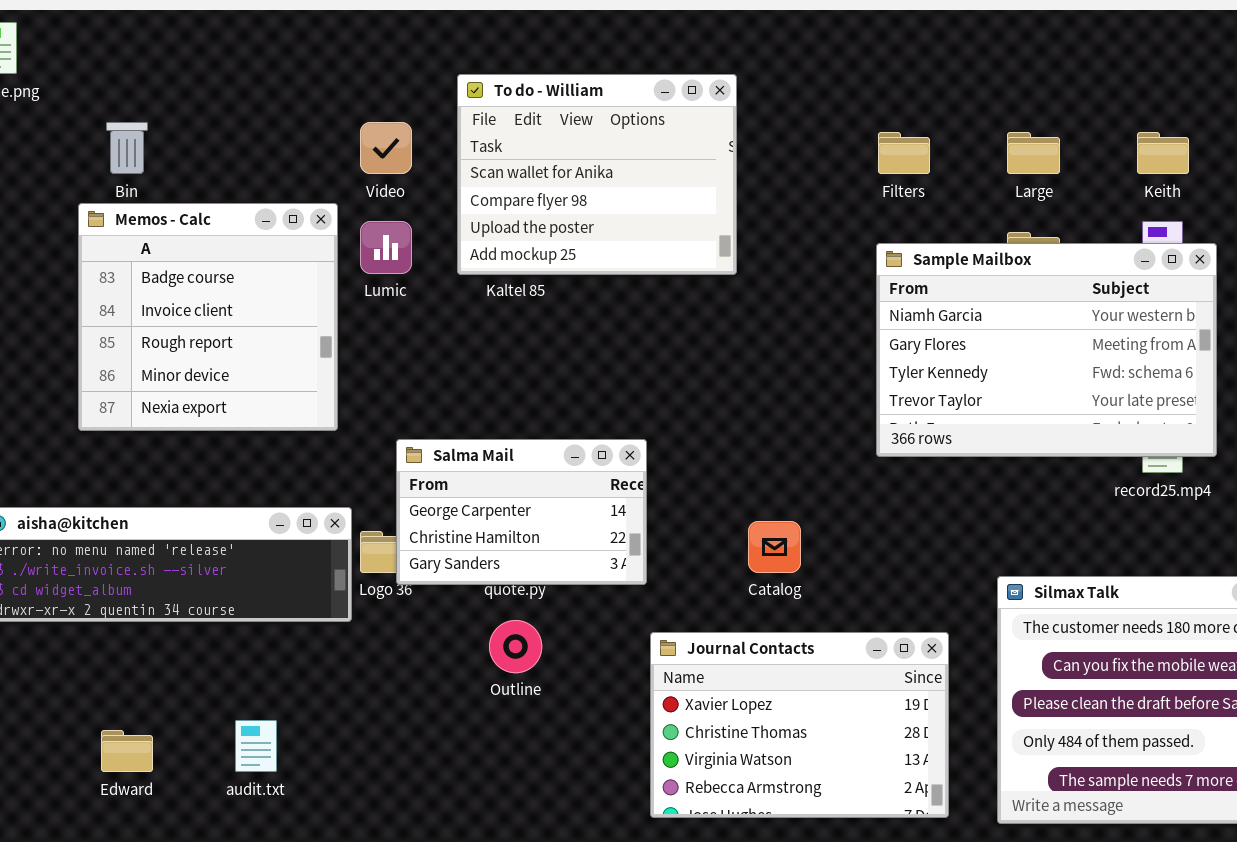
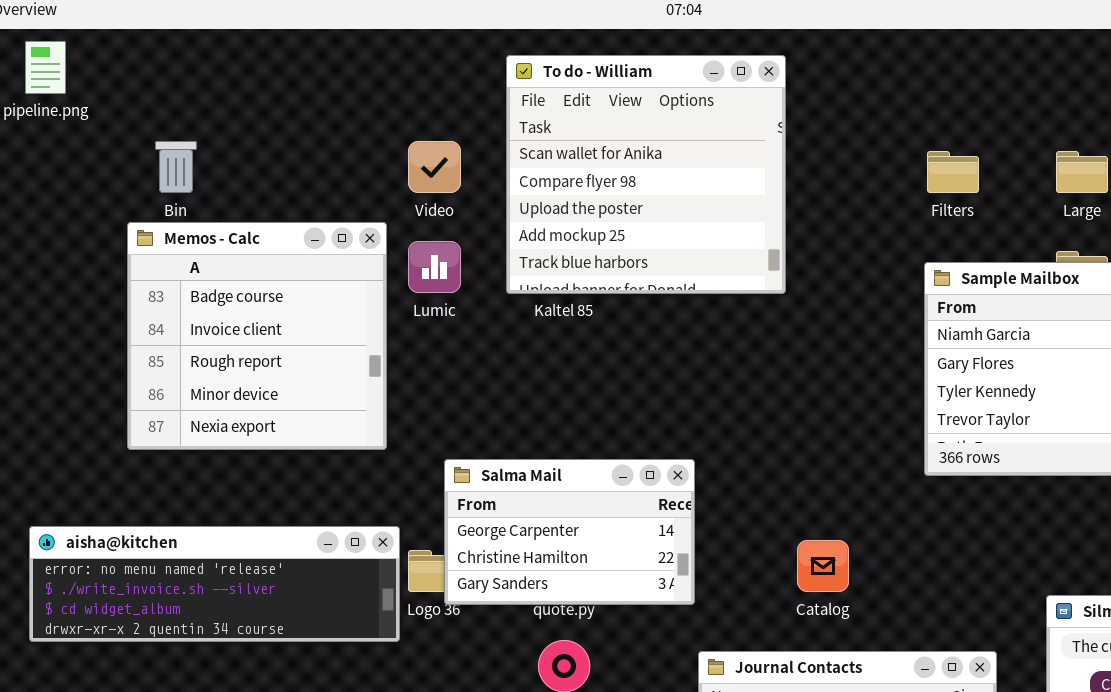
To do - William: [457,74,737,275] -> [506,55,786,294], resized

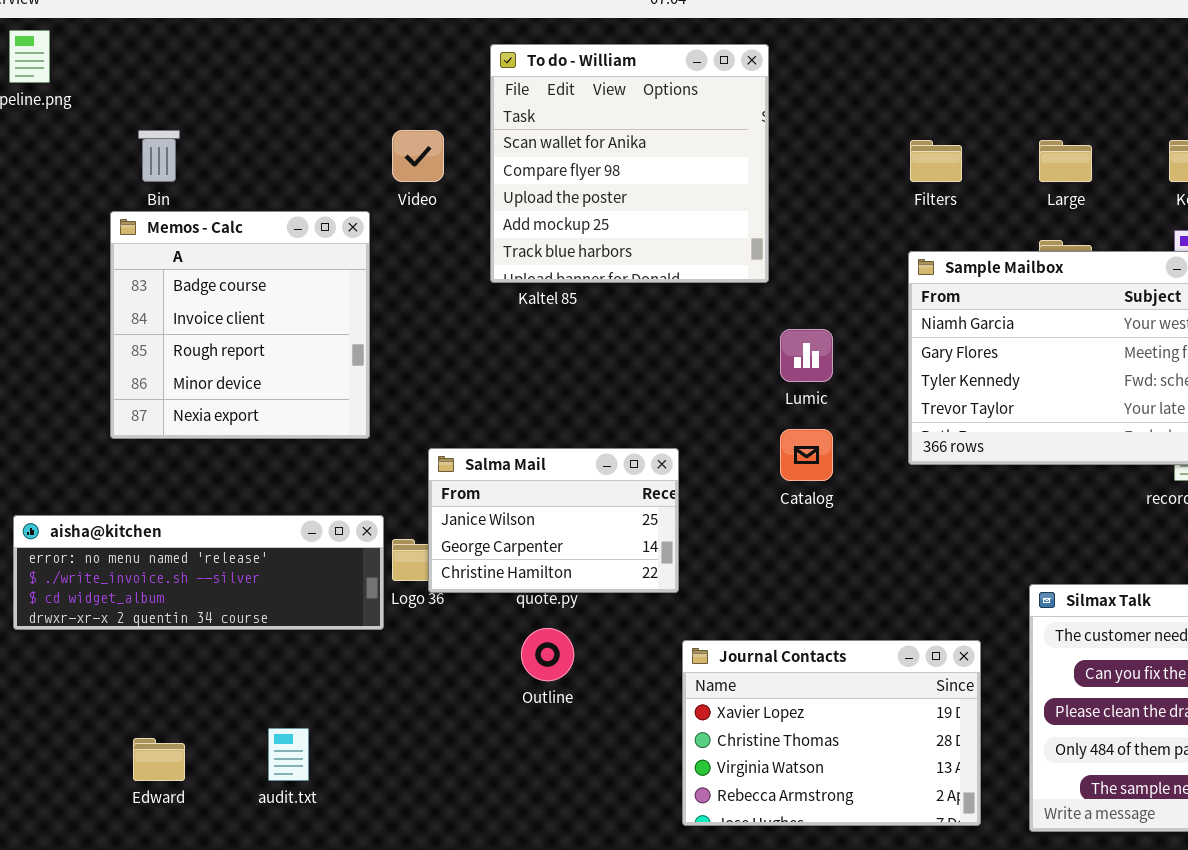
Lumic: [408,241,461,293] -> [780,329,833,382], moved
Salma Mail: [444,459,695,605] -> [428,448,679,593], scrolled up 1 row
Catalog: [797,540,849,592] -> [780,429,833,481], moved

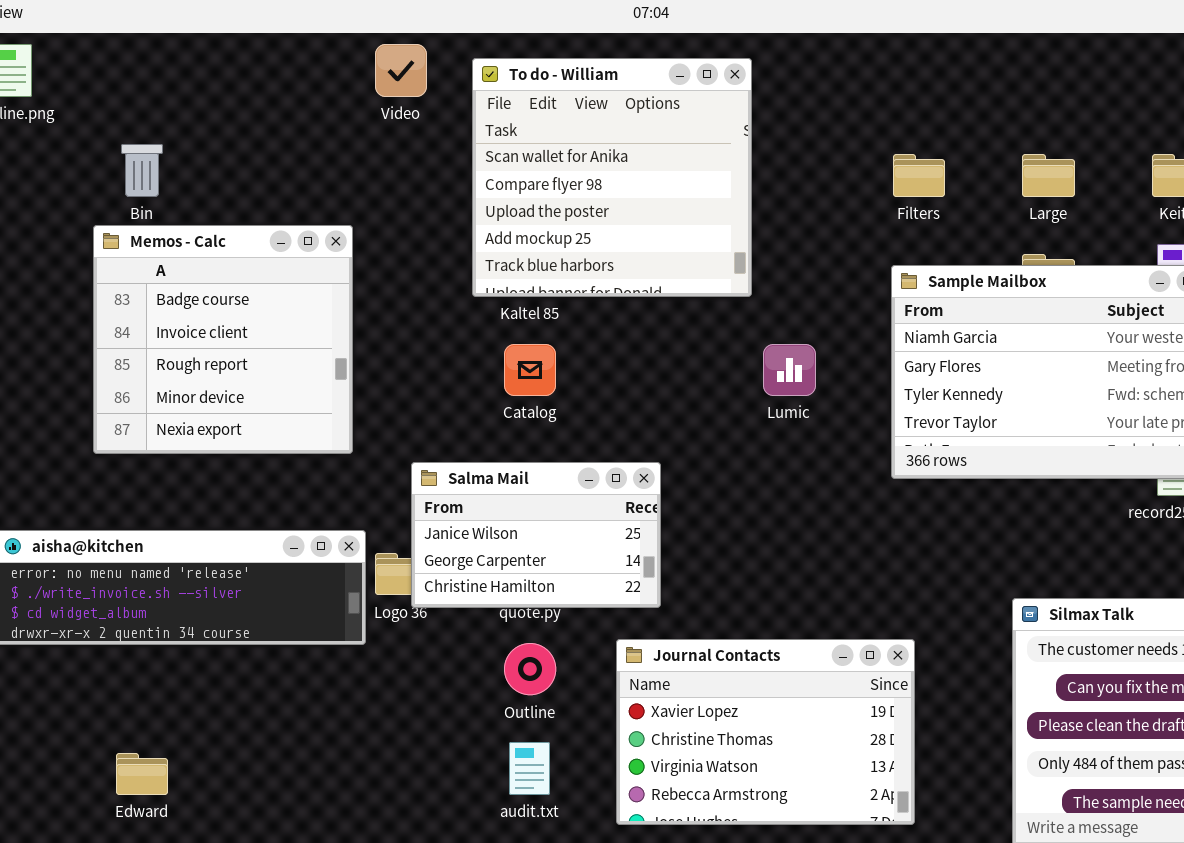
Video: [392,130,444,182] -> [375,44,427,97], moved
Catalog: [780,429,833,481] -> [504,344,556,396], moved
Journal Contacts: [682,640,981,826] -> [616,639,915,825], moved
audit.txt: [268,728,309,781] -> [509,742,550,795], moved

